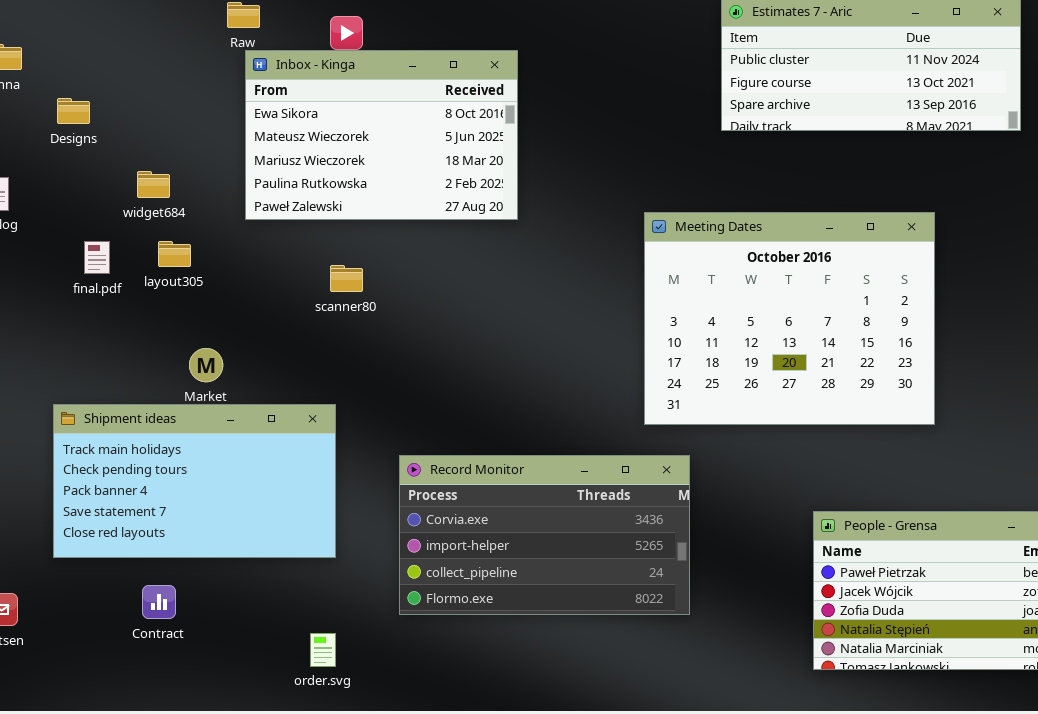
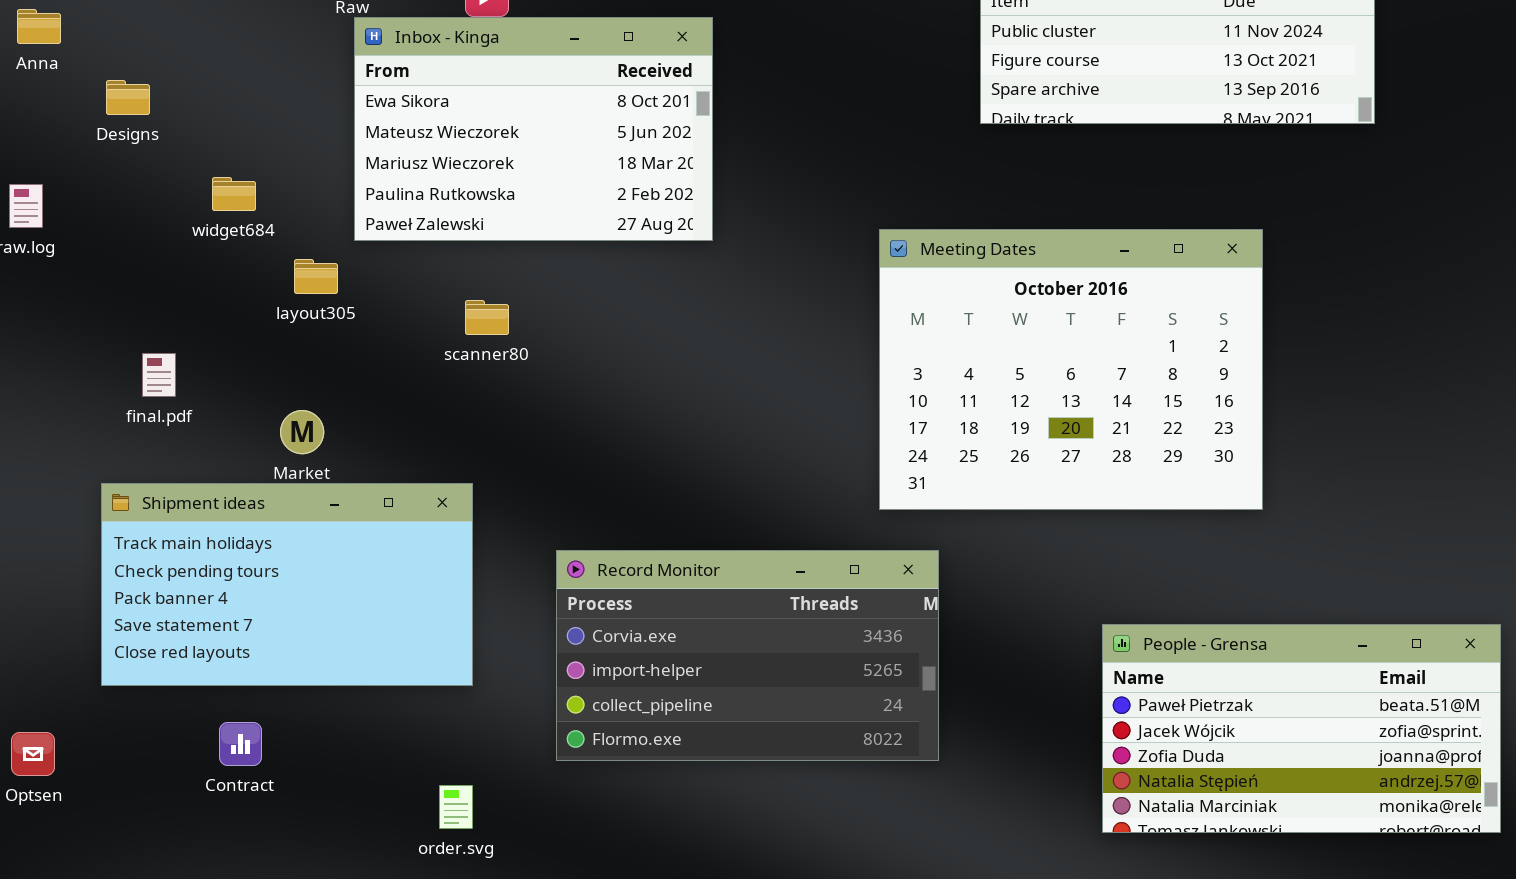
final.pdf: [84,241,110,274] -> [142,353,176,397], moved
layout305: [158,241,191,267] -> [294,259,338,294], moved

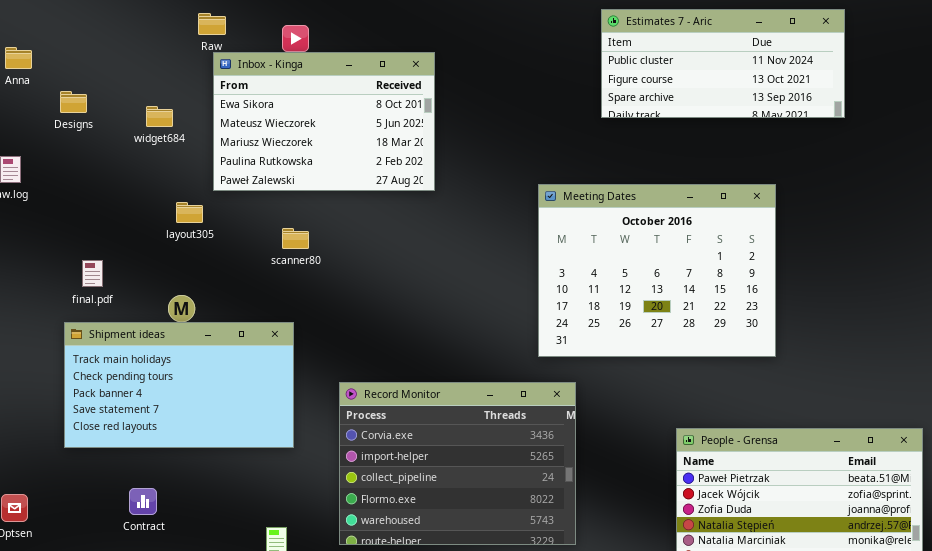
widget684: [212,177,256,211] -> [146,106,173,127], moved
Shipment ideas: [101,483,473,686] -> [64,322,294,448], moved
Record Monitor: [556,550,939,761] -> [339,382,576,545], resized

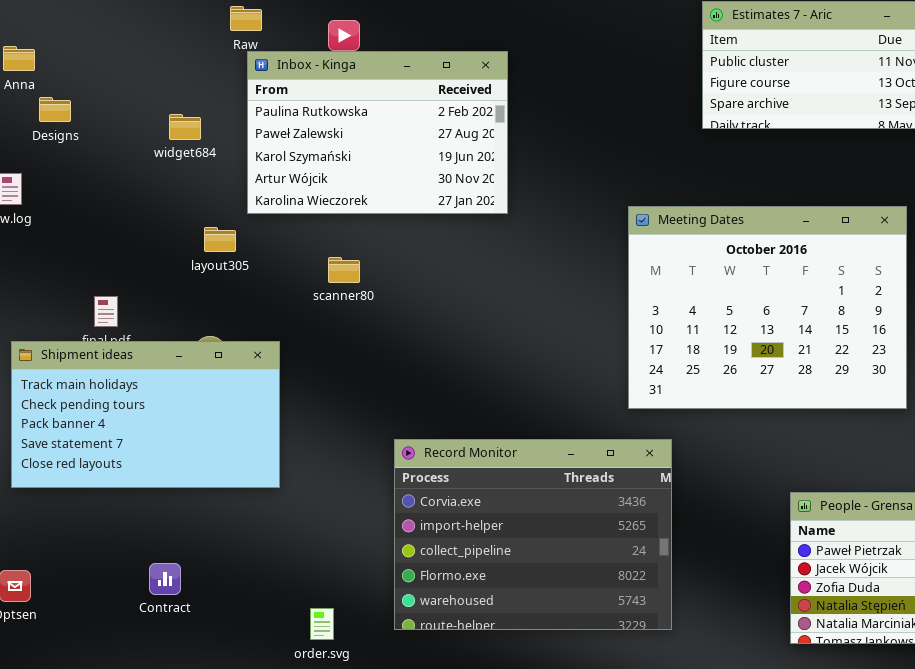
Inbox - Kinga: [213,52,435,191] -> [247,51,508,214], scrolled down 3 rows
Designs: [60,91,87,113] -> [39,97,71,122], moved
Shipment ideas: [64,322,294,448] -> [11,341,280,488], moved

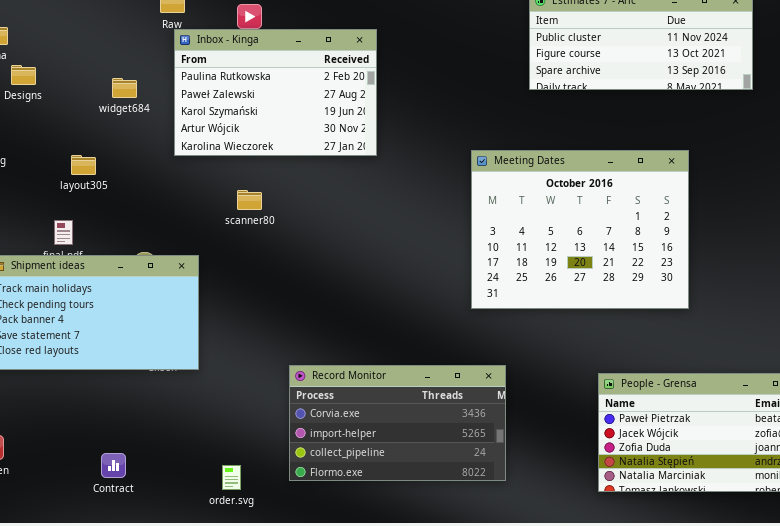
layout305: [204,227,236,252] -> [71,155,96,175], moved
Record Monitor: [394,439,672,630] -> [289,365,506,481], resized
Contract: [149,563,181,595] -> [101,453,126,478], moved

